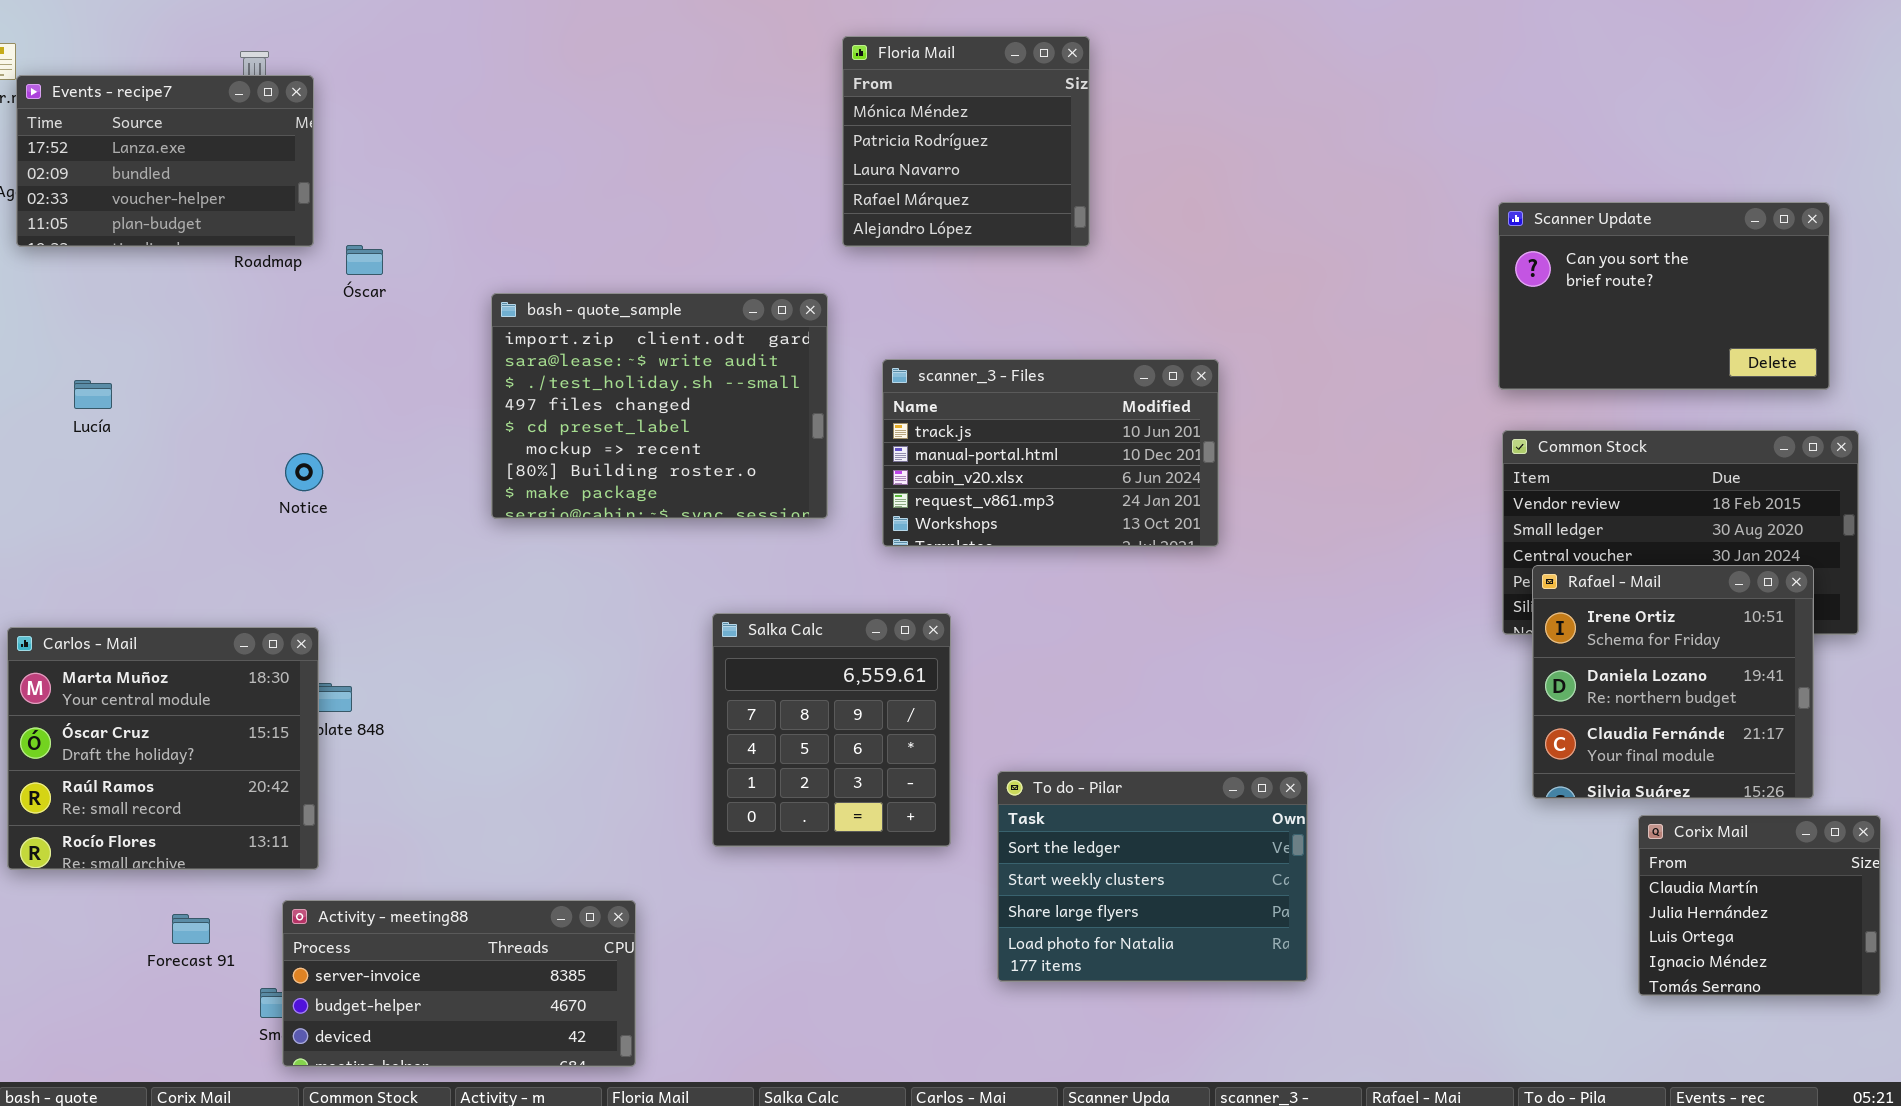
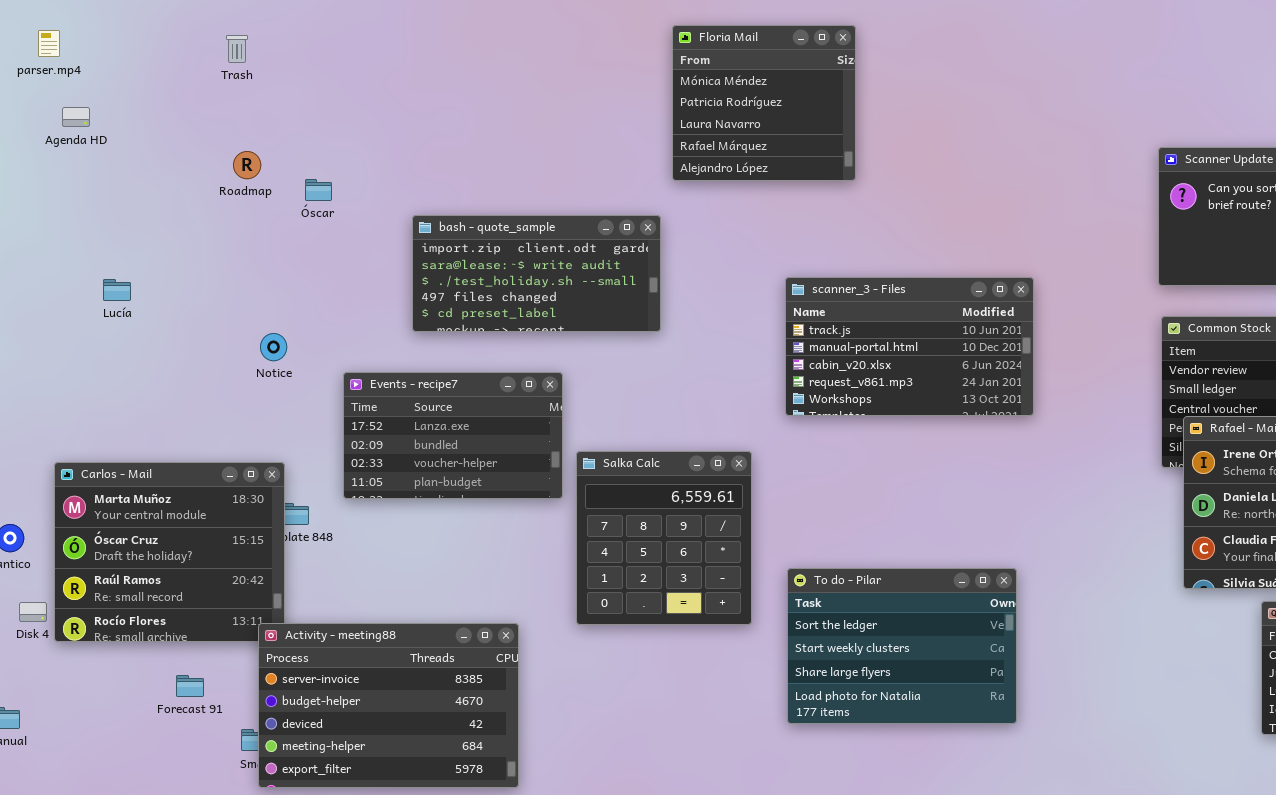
Events - recipe7: [16,75,314,247] -> [343,372,563,499], moved
bash - quote_sample: [491,293,828,519] -> [412,215,661,332], resized
scanner_3 - Files: [882,359,1219,547] -> [785,277,1034,416], moved
Activity - meeting88: [282,900,636,1067] -> [258,623,519,788], resized

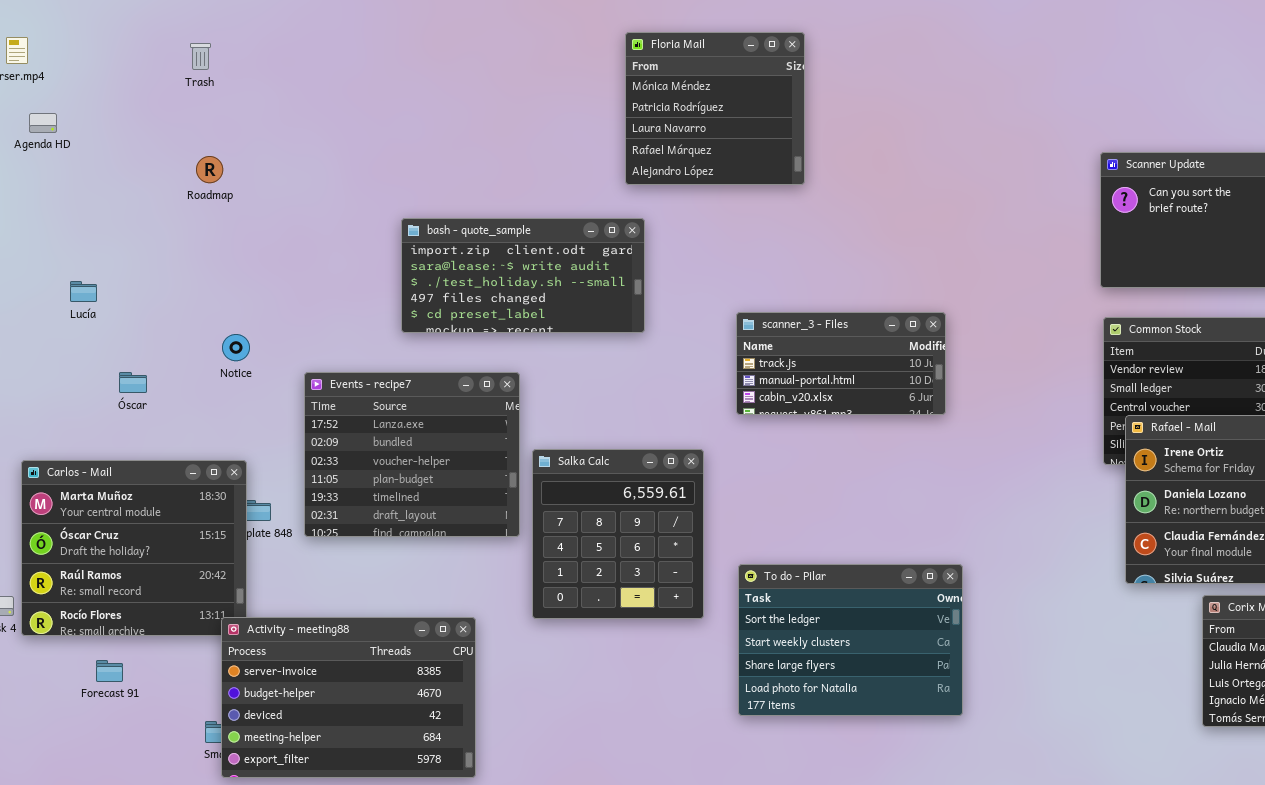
Óscar: [305,179,332,201] -> [119,372,147,393], moved
bash - quote_sample: [412,215,661,332] -> [401,218,645,333], moved
scanner_3 - Files: [785,277,1034,416] -> [736,312,946,415], resized
Events - recipe7: [343,372,563,499] -> [304,372,520,537], resized
Forecast 91: [176,675,204,697] -> [96,660,123,682], moved

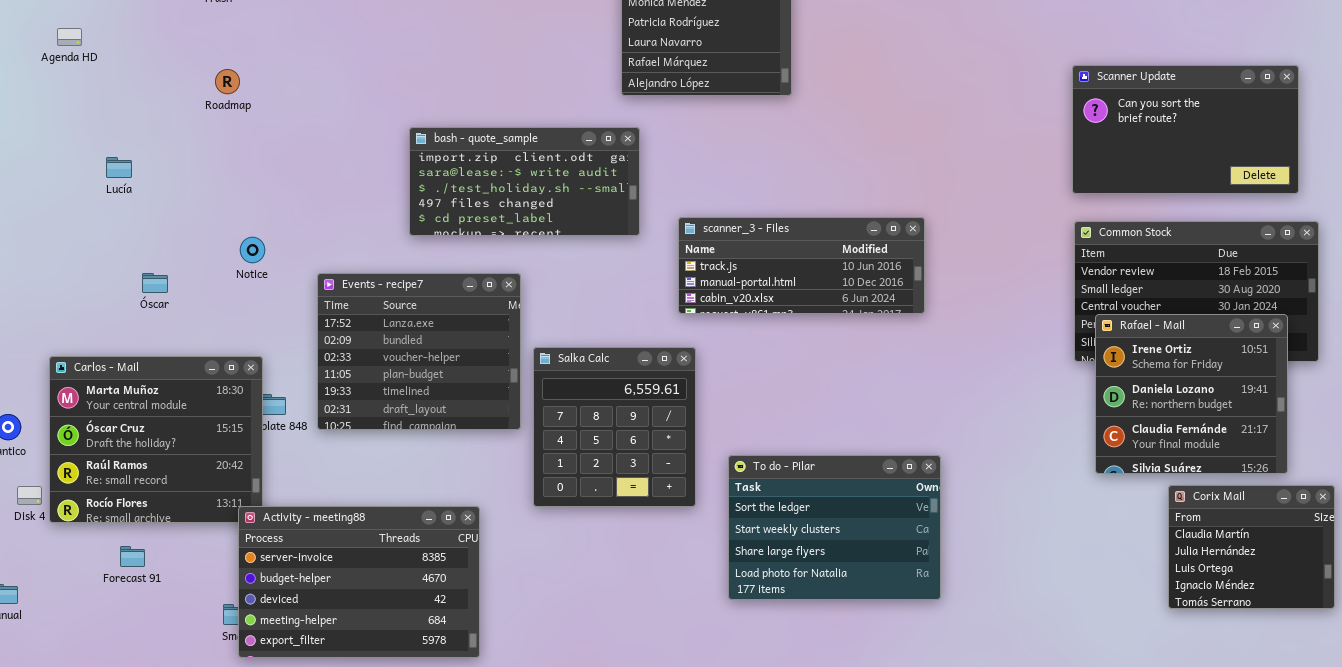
Lucía: [70,281,97,302] -> [106,157,132,178], moved
scanner_3 - Files: [736,312,946,415] -> [678,217,925,314], resized

